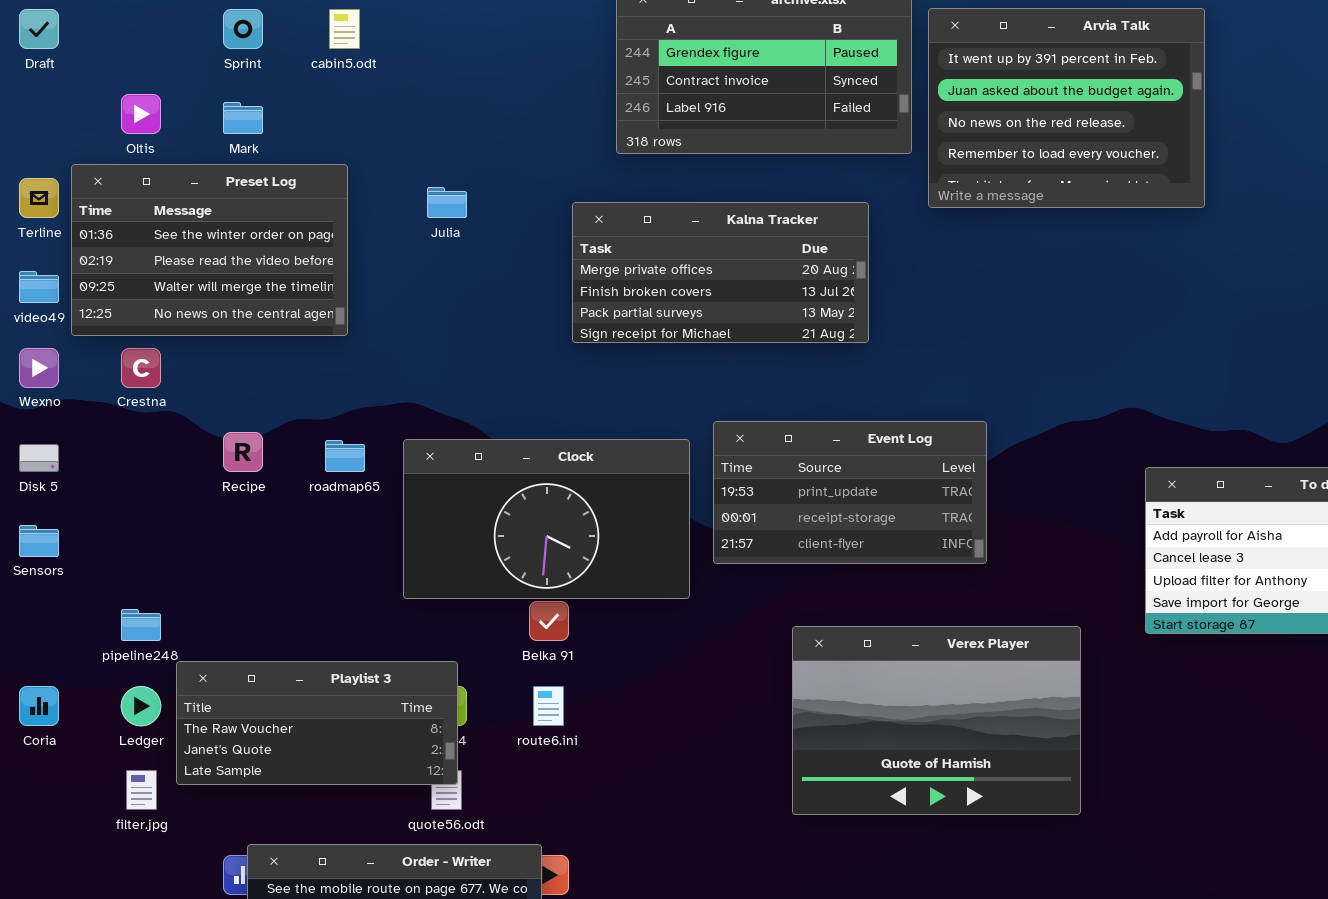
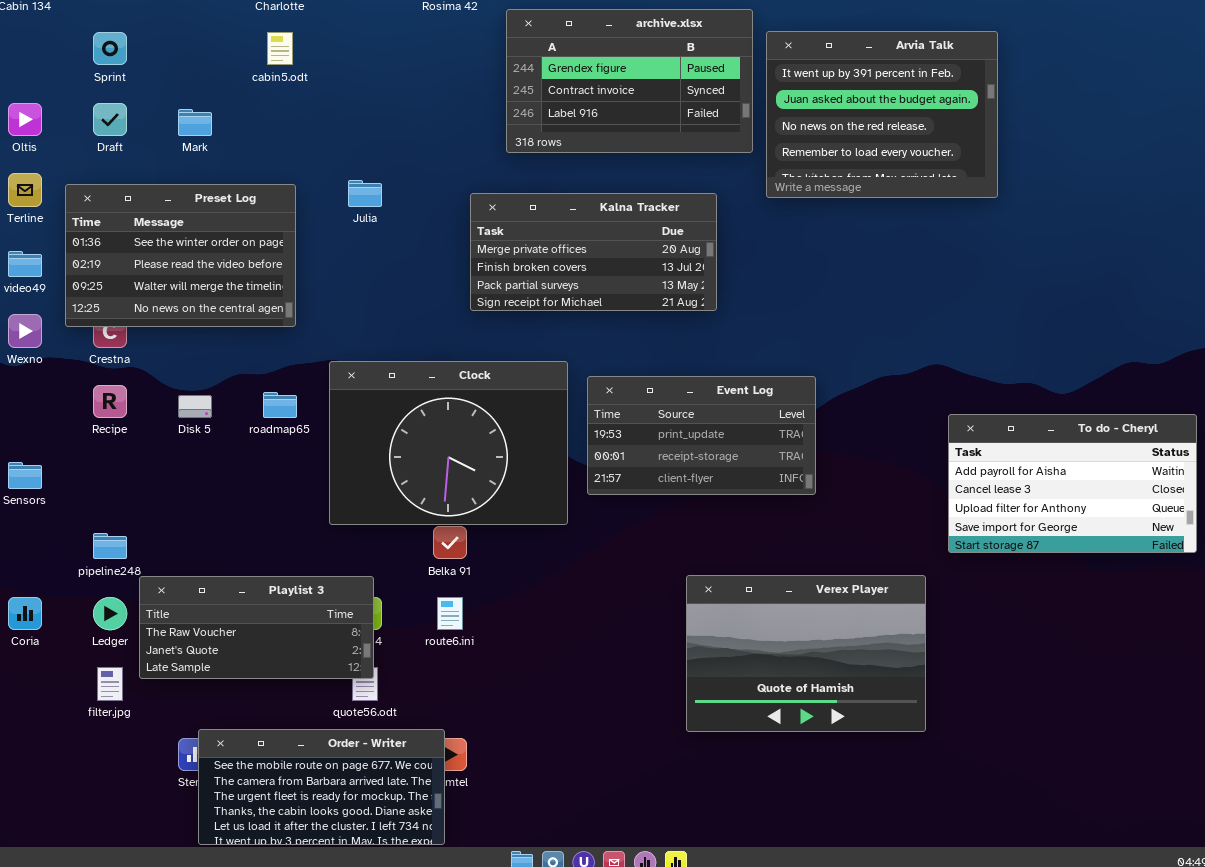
Draft: [19,9,59,49] -> [93,103,127,136], moved
Sprint: [223,9,263,49] -> [93,32,127,65], moved
Oltis: [121,94,161,134] -> [8,103,42,136], moved
Preset Log: [71,164,348,336] -> [65,184,296,327], moved
Recipe: [223,432,263,472] -> [93,385,127,418], moved
Clock: [403,439,690,599] -> [329,361,568,525], resized
Disk 5: [19,444,59,472] -> [178,395,212,418], moved
Verex Player: [792,626,1081,815] -> [686,575,926,732], moved

